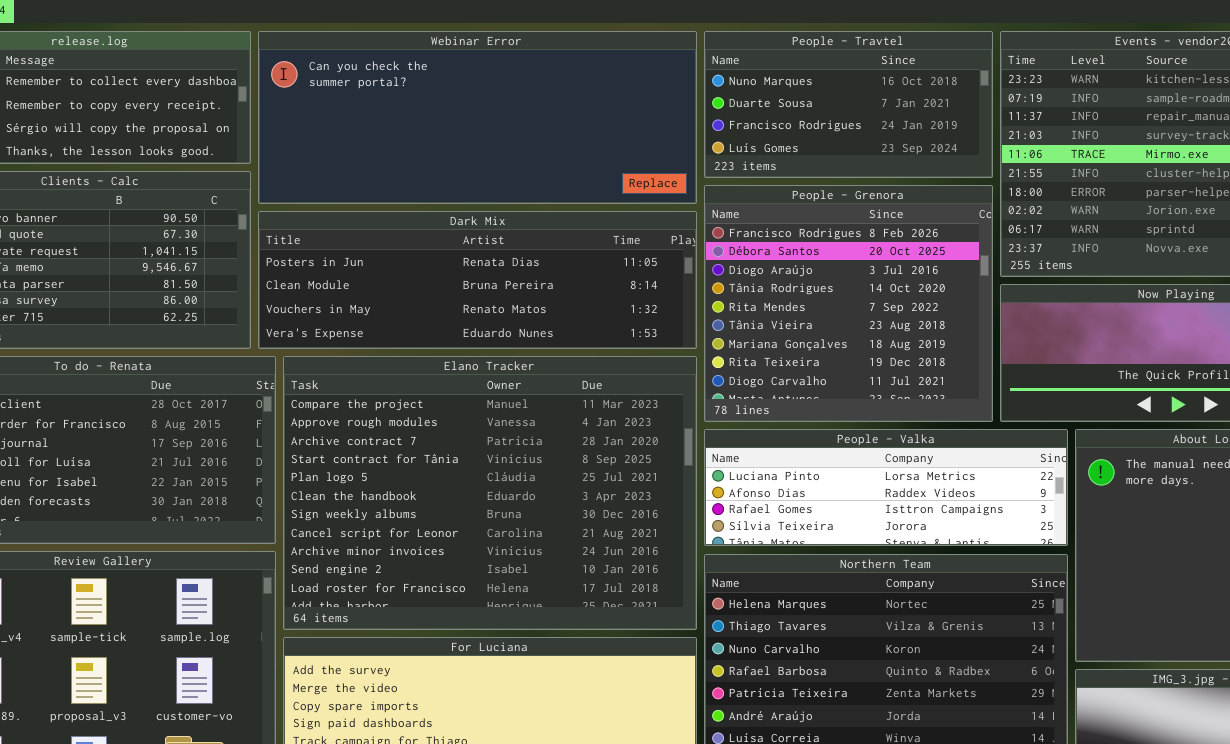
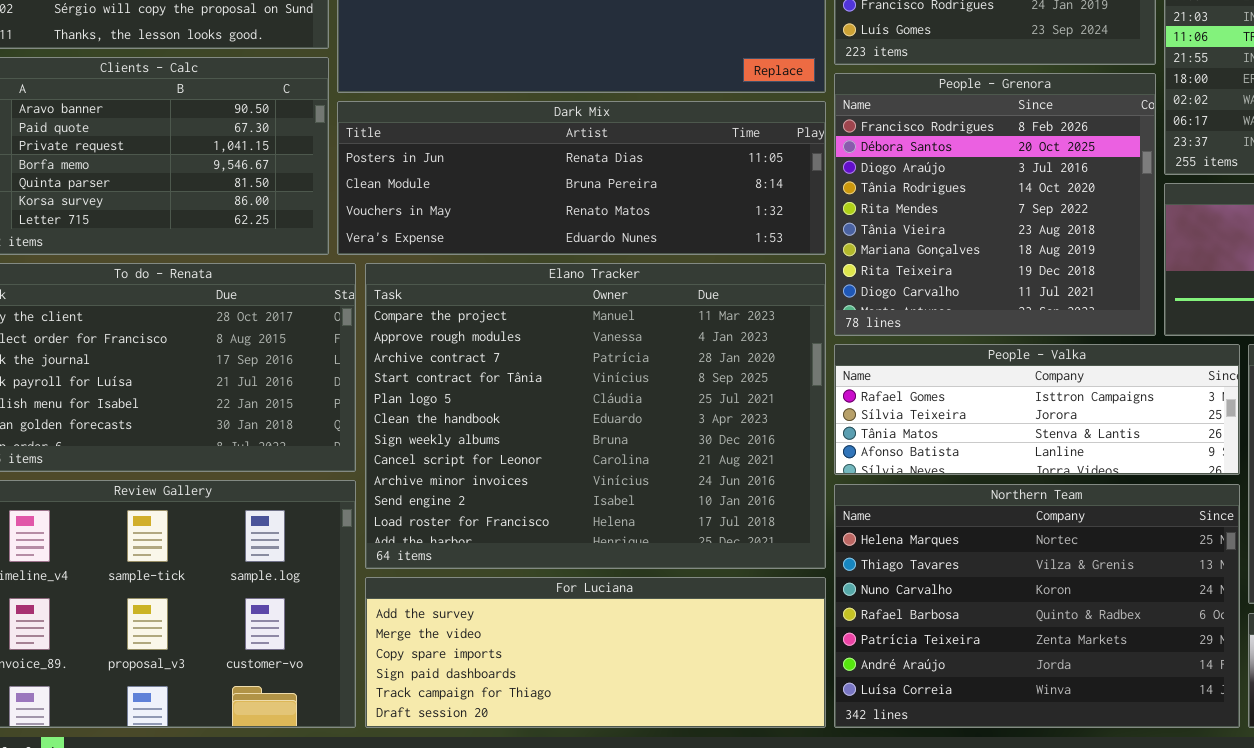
People - Valka: [704,429,1068,546] -> [834,344,1240,475], scrolled down 2 rows

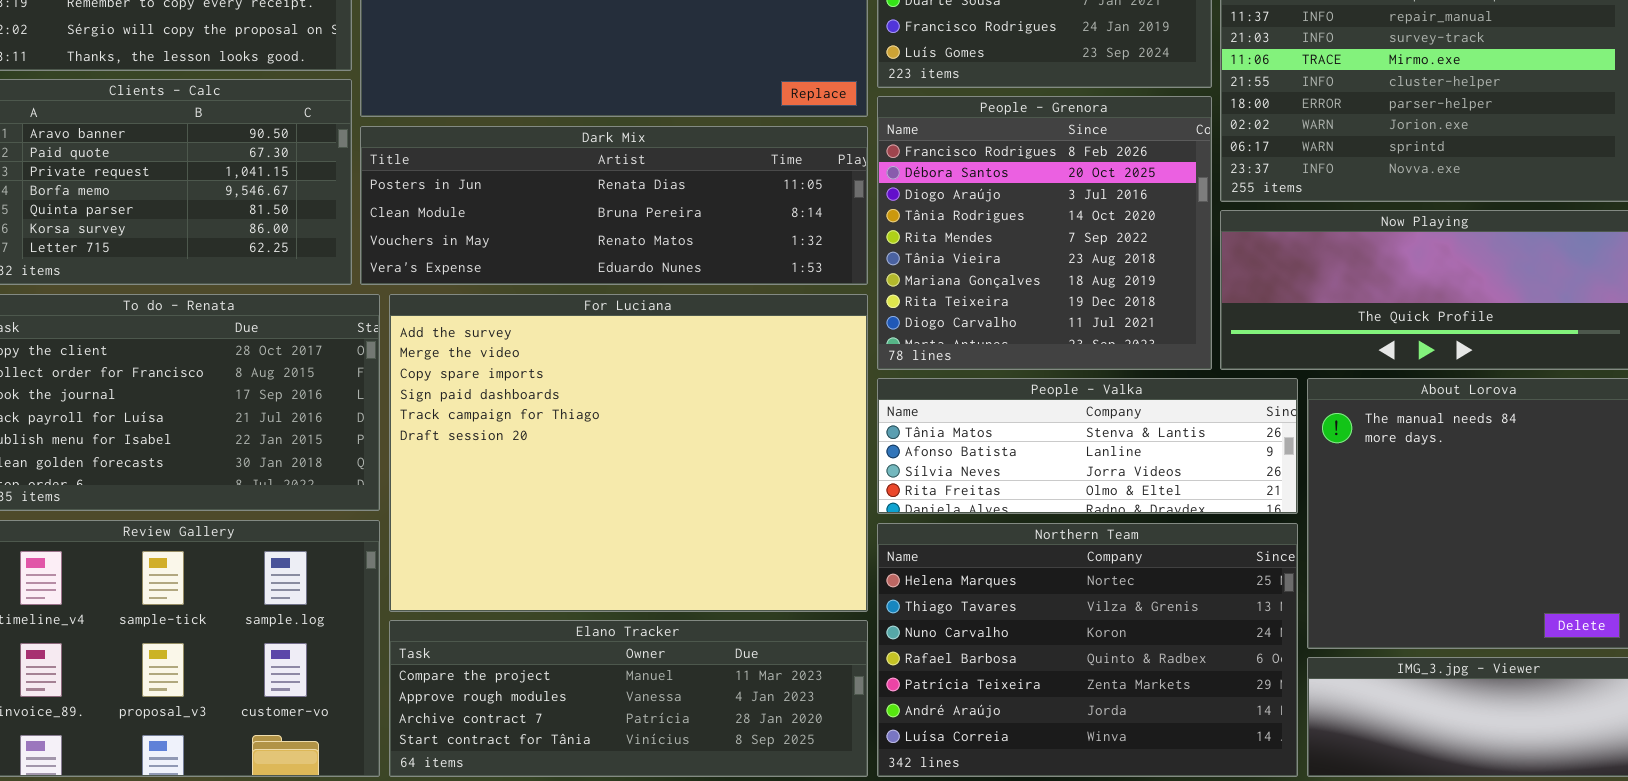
Elano Tracker: [365,263,826,569] -> [389,620,868,777], moved, resized
People - Valka: [834,344,1240,475] -> [877,378,1298,514], scrolled down 2 rows
For Luciana: [365,577,826,728] -> [389,294,868,612], moved, resized

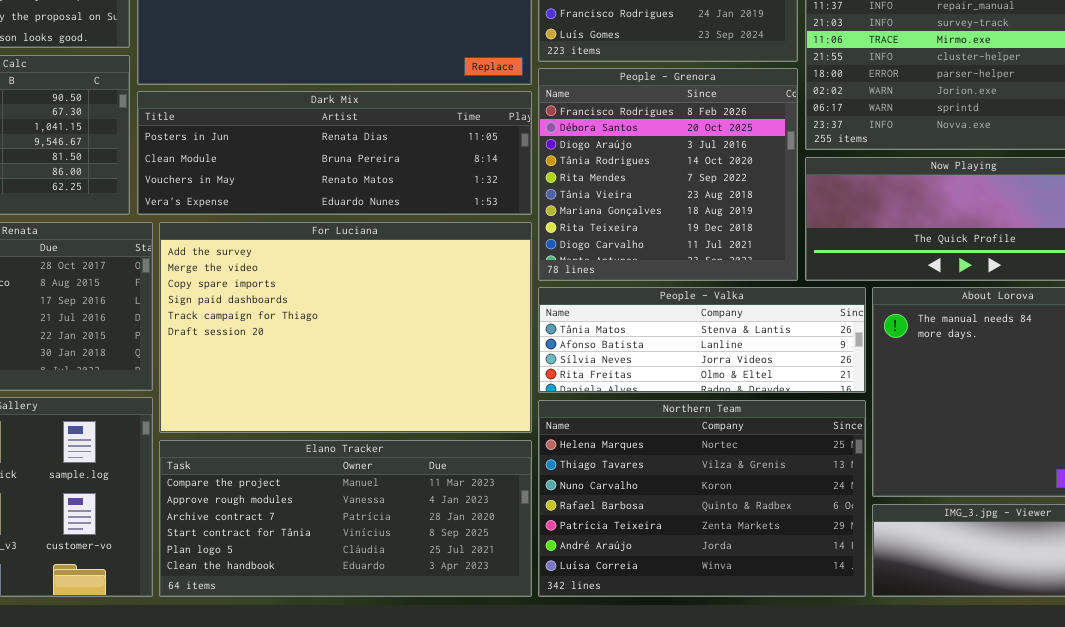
For Luciana: [389,294,868,612] -> [159,222,532,433], resized
Elano Tracker: [389,620,868,777] -> [159,440,532,597], resized

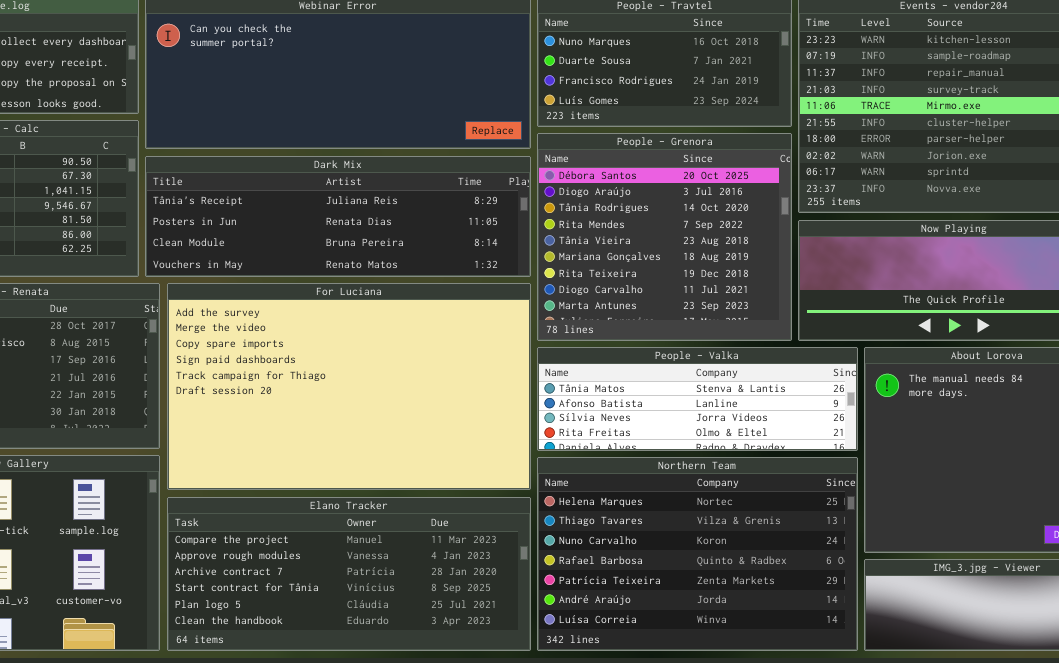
People - Grenora: [538,68,798,281] -> [537,133,792,341], scrolled down 1 row
Dark Mix: [137,91,532,215] -> [145,156,531,277], scrolled up 1 row

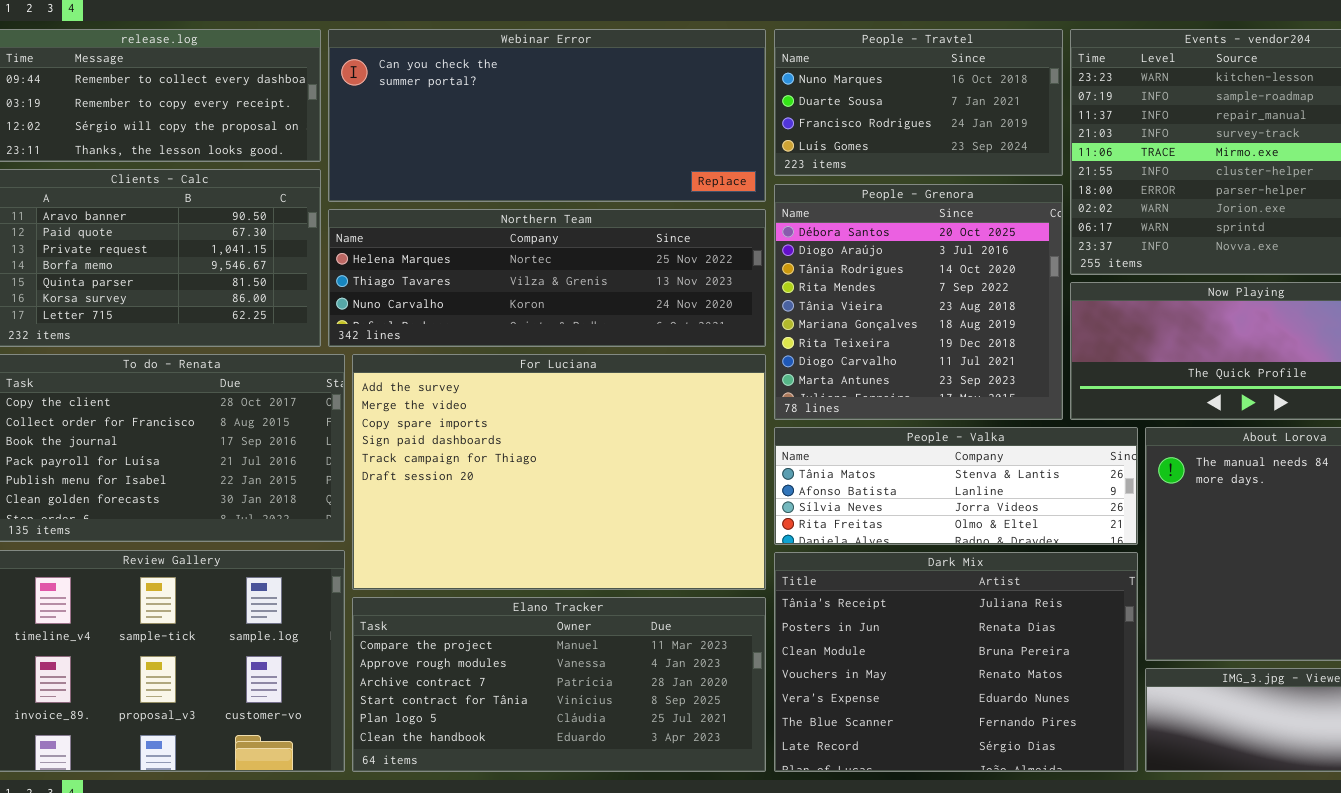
Dark Mix: [145,156,531,277] -> [774,552,1138,772], moved, resized
Northern Team: [537,457,858,651] -> [328,209,766,347], moved, resized

